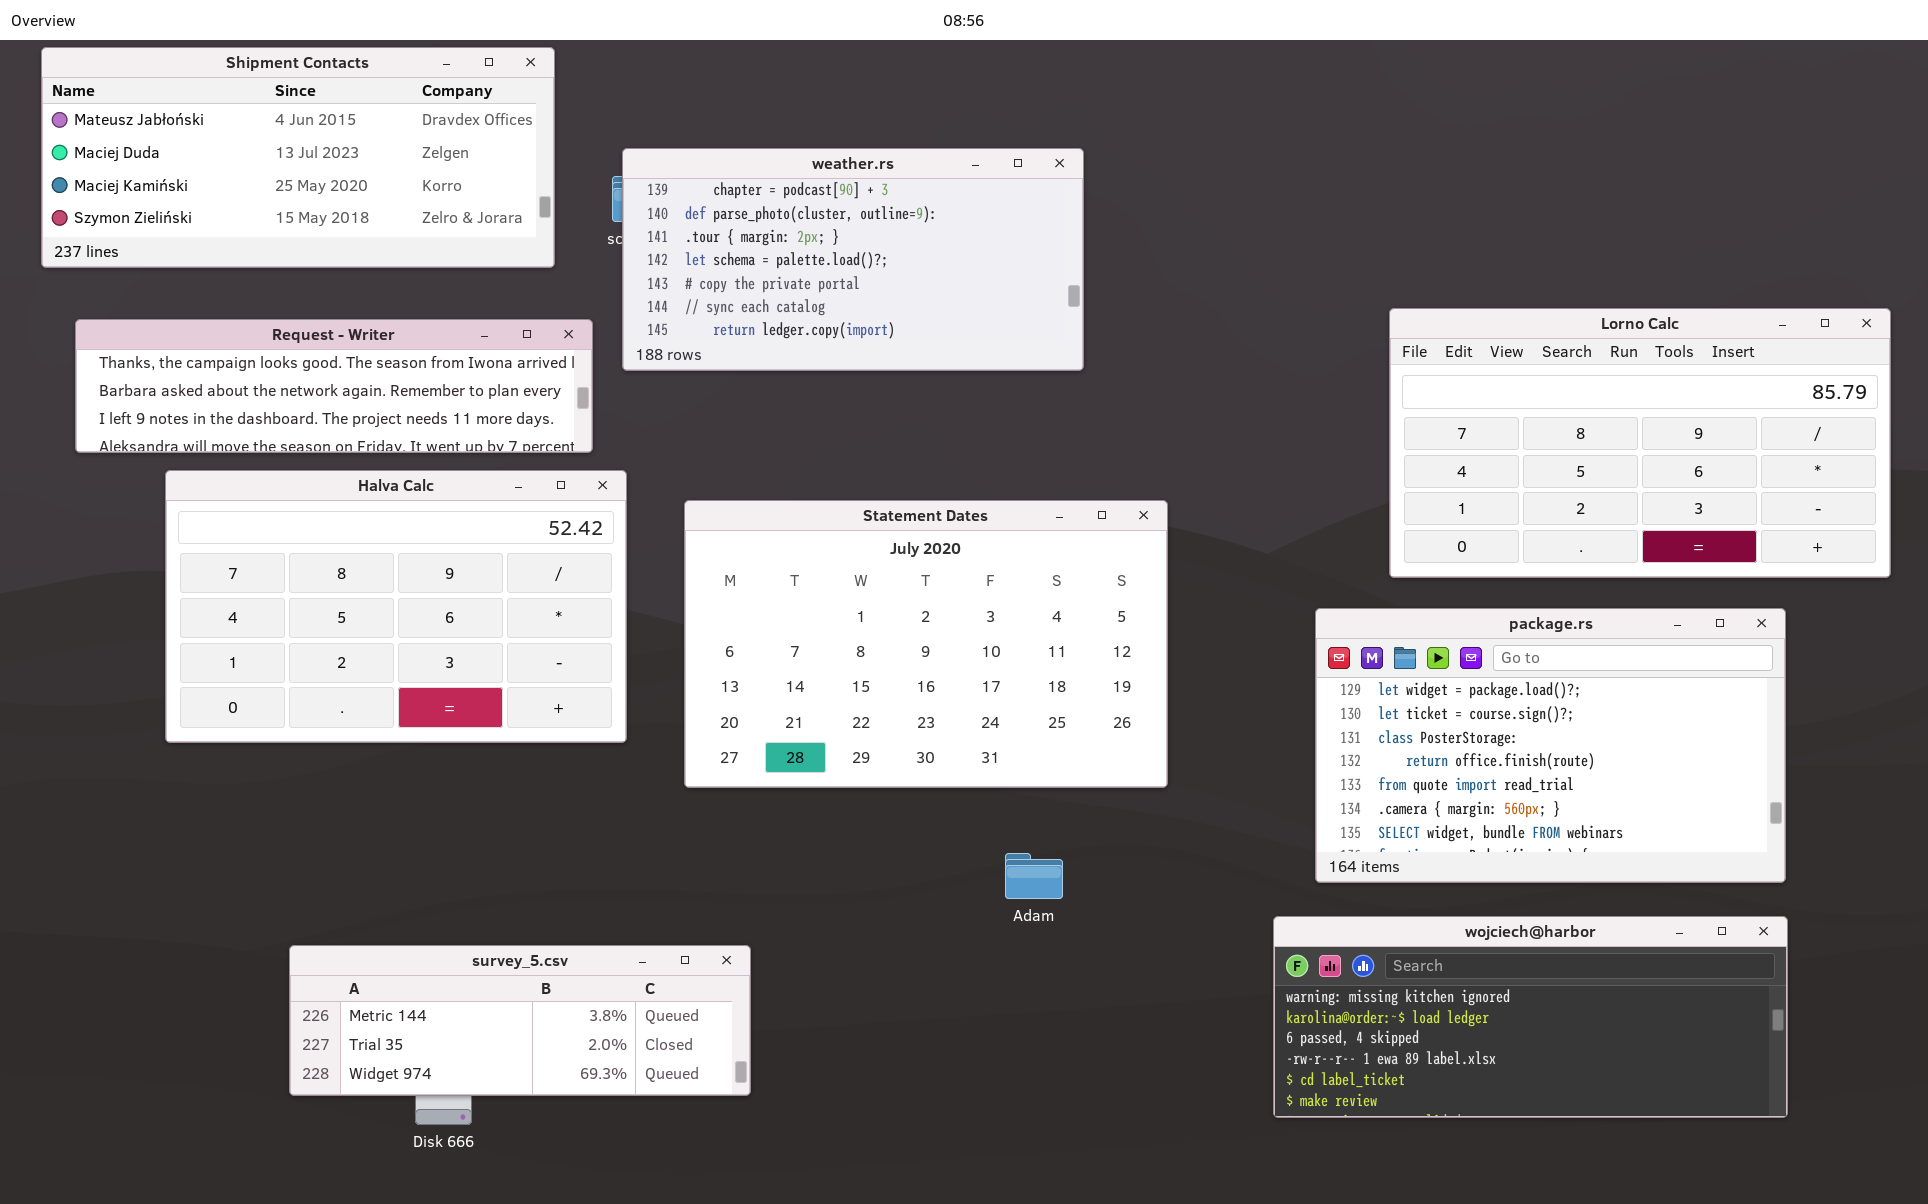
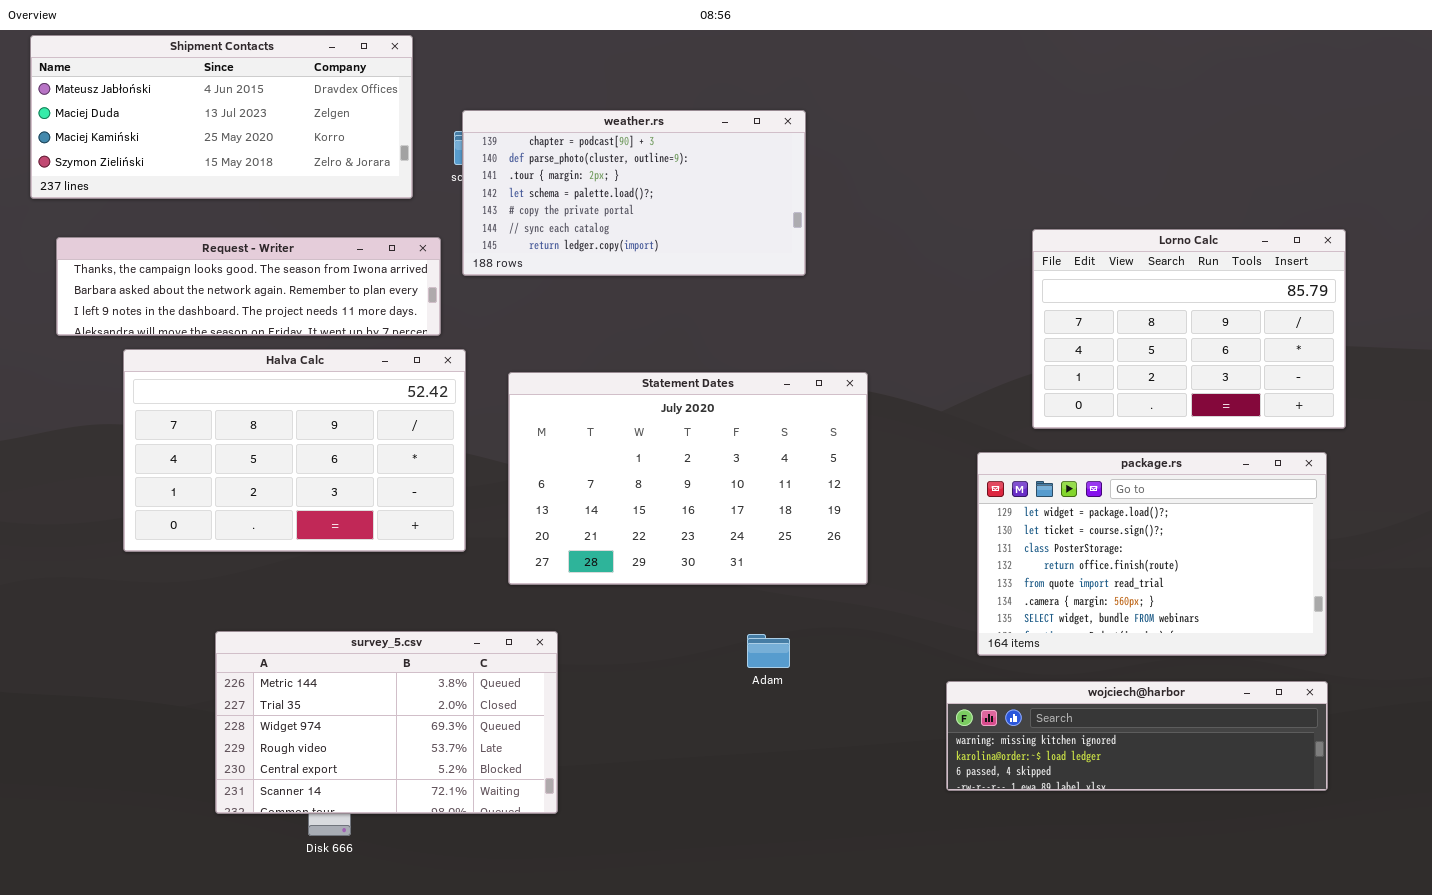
Lorno Calc: [1389,308,1891,578] -> [1032,229,1346,429], resized
wojciech@harbor: [1273,916,1788,1118] -> [946,681,1328,791], resized
survey_5.csv: [289,945,751,1096] -> [215,631,558,814], resized

